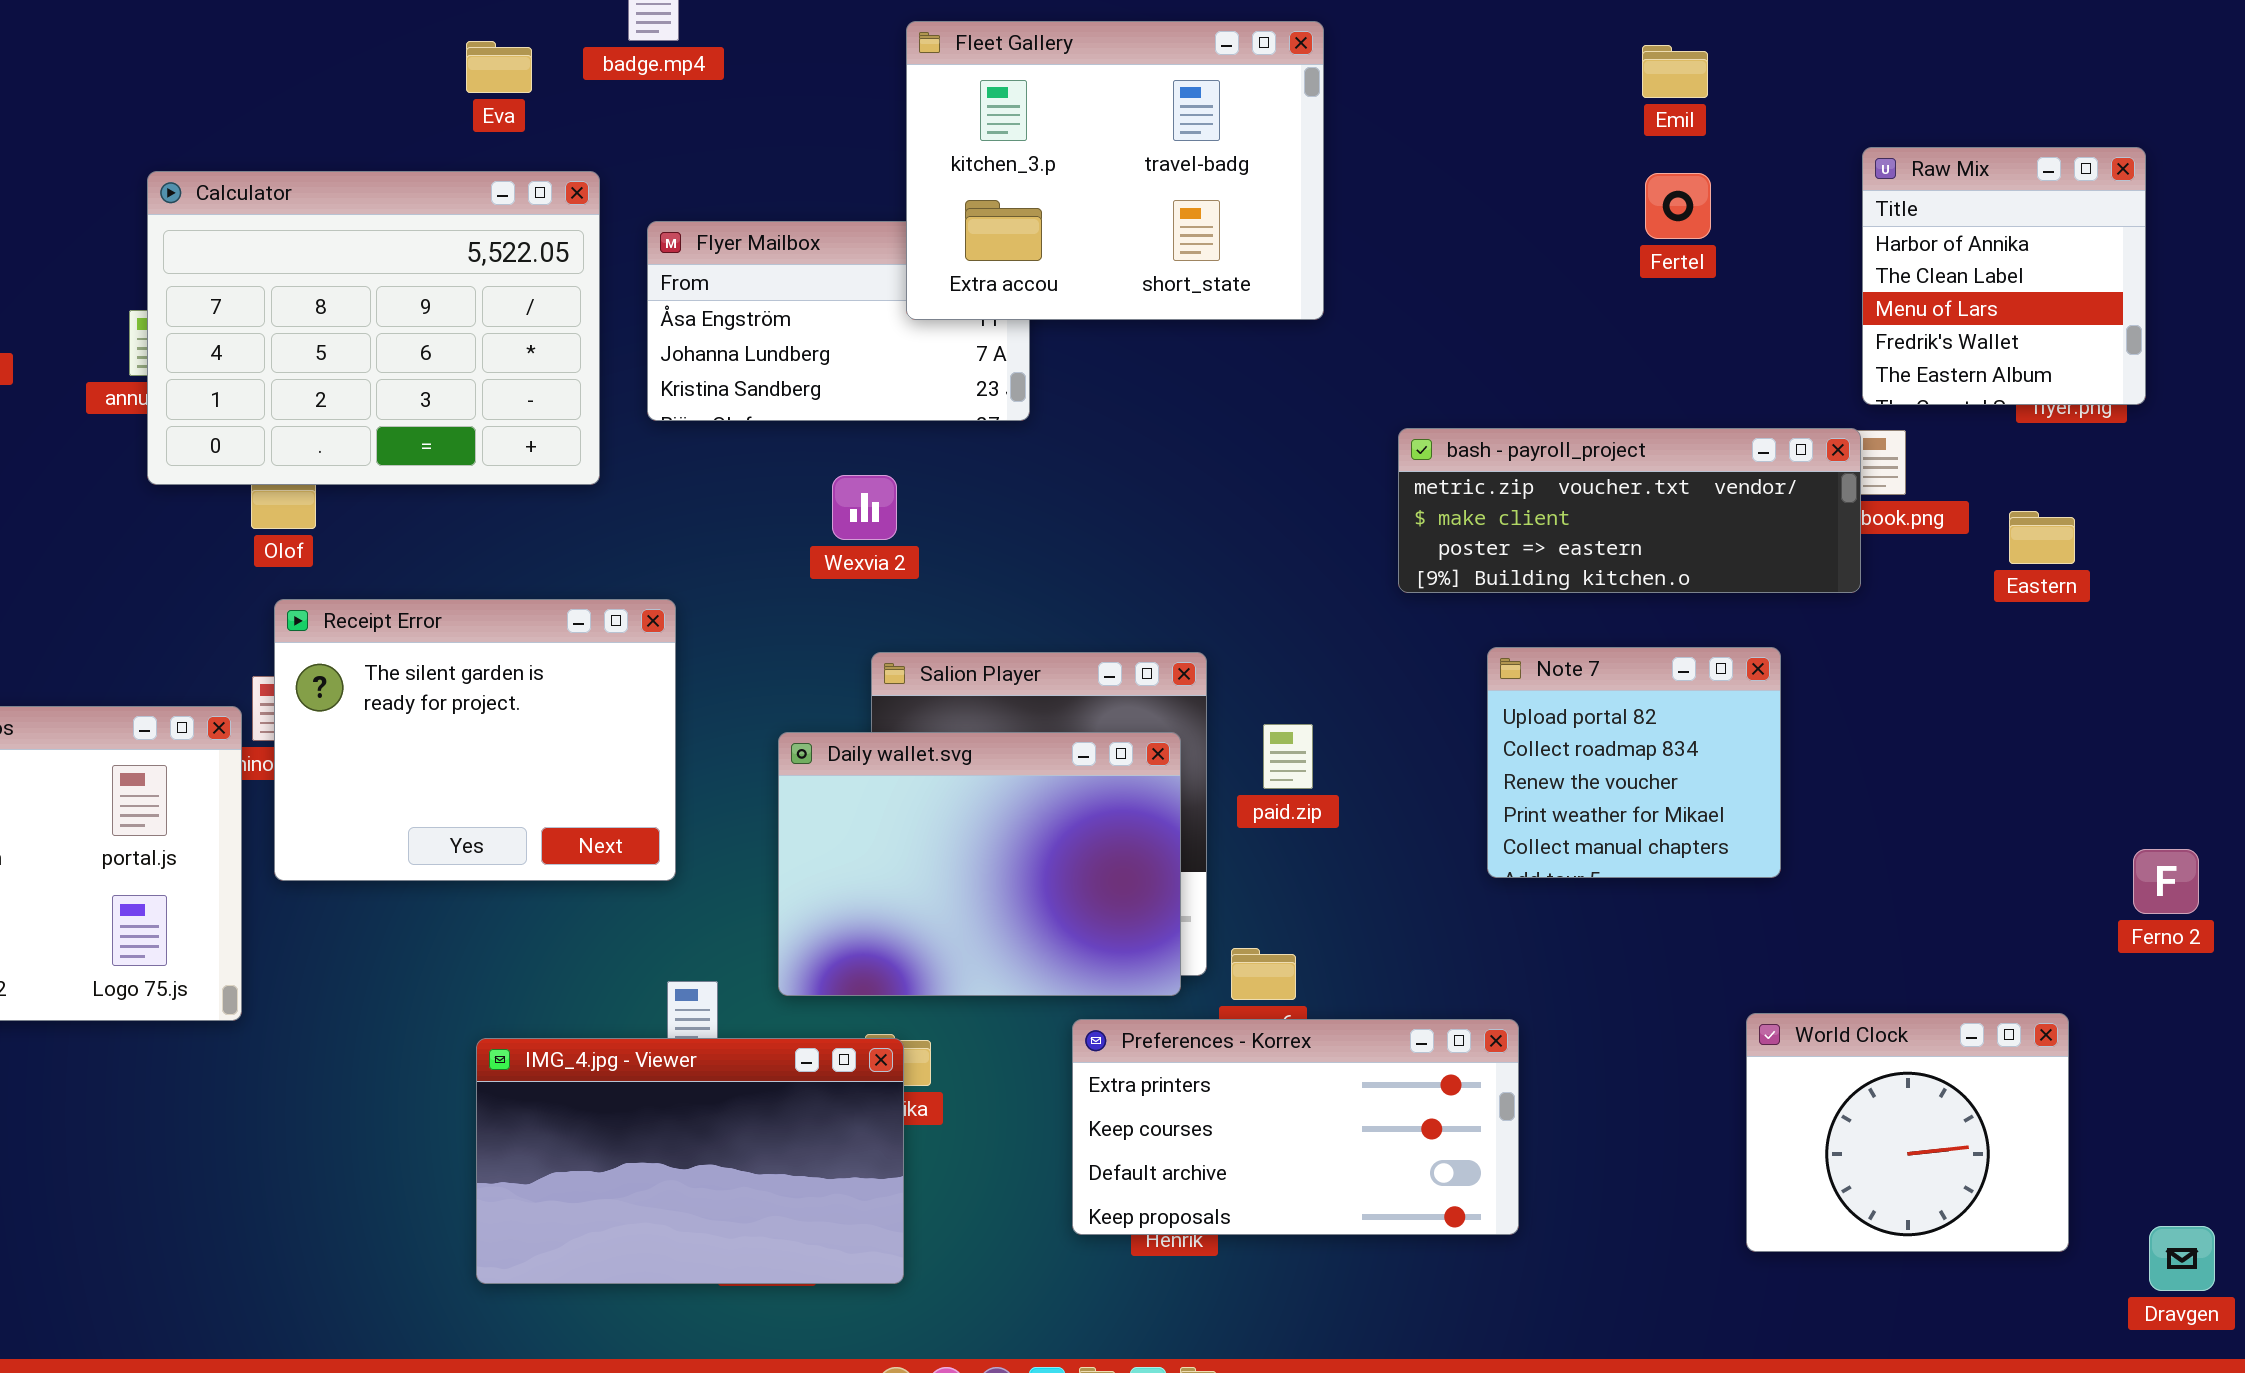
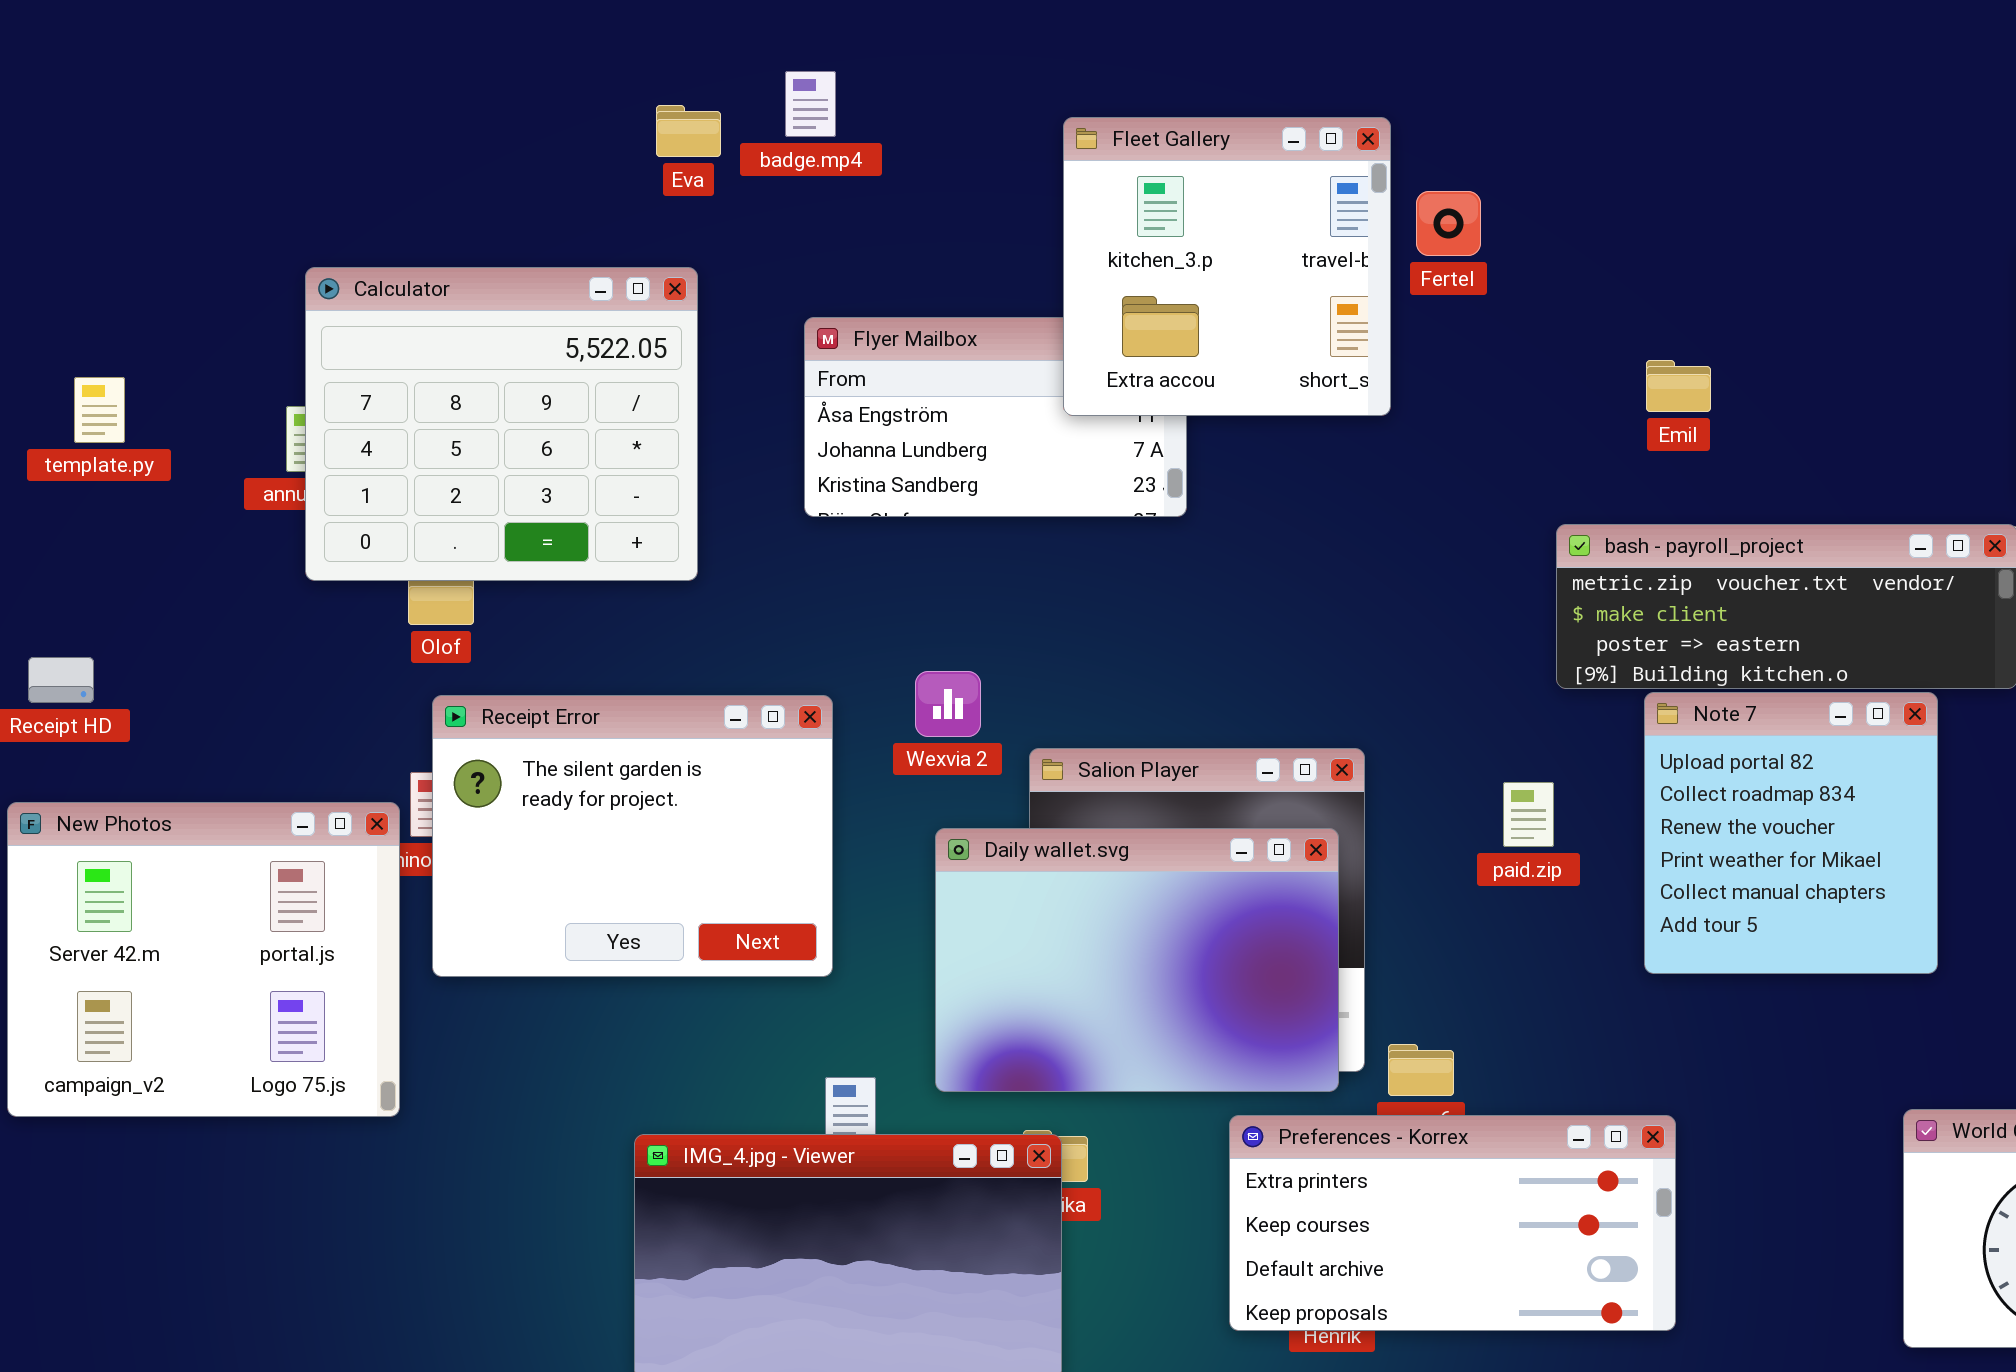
Fleet Gallery: [906,21,1324,320] -> [1063,117,1391,416], resized
Eva: [466,41,532,93] -> [656,105,721,157], moved
Emil: [1642,45,1708,98] -> [1646,360,1711,412], moved
Calculator: [147,171,600,485] -> [305,267,698,581], resized
Fertel: [1645,173,1711,239] -> [1416,191,1481,256], moved
Wexvia 2: [832,475,897,540] -> [915,671,981,737], moved
Note 7: [1487,647,1781,878] -> [1644,692,1938,974], resized
paid.zip: [1263,724,1313,789] -> [1503,782,1554,847], moved

